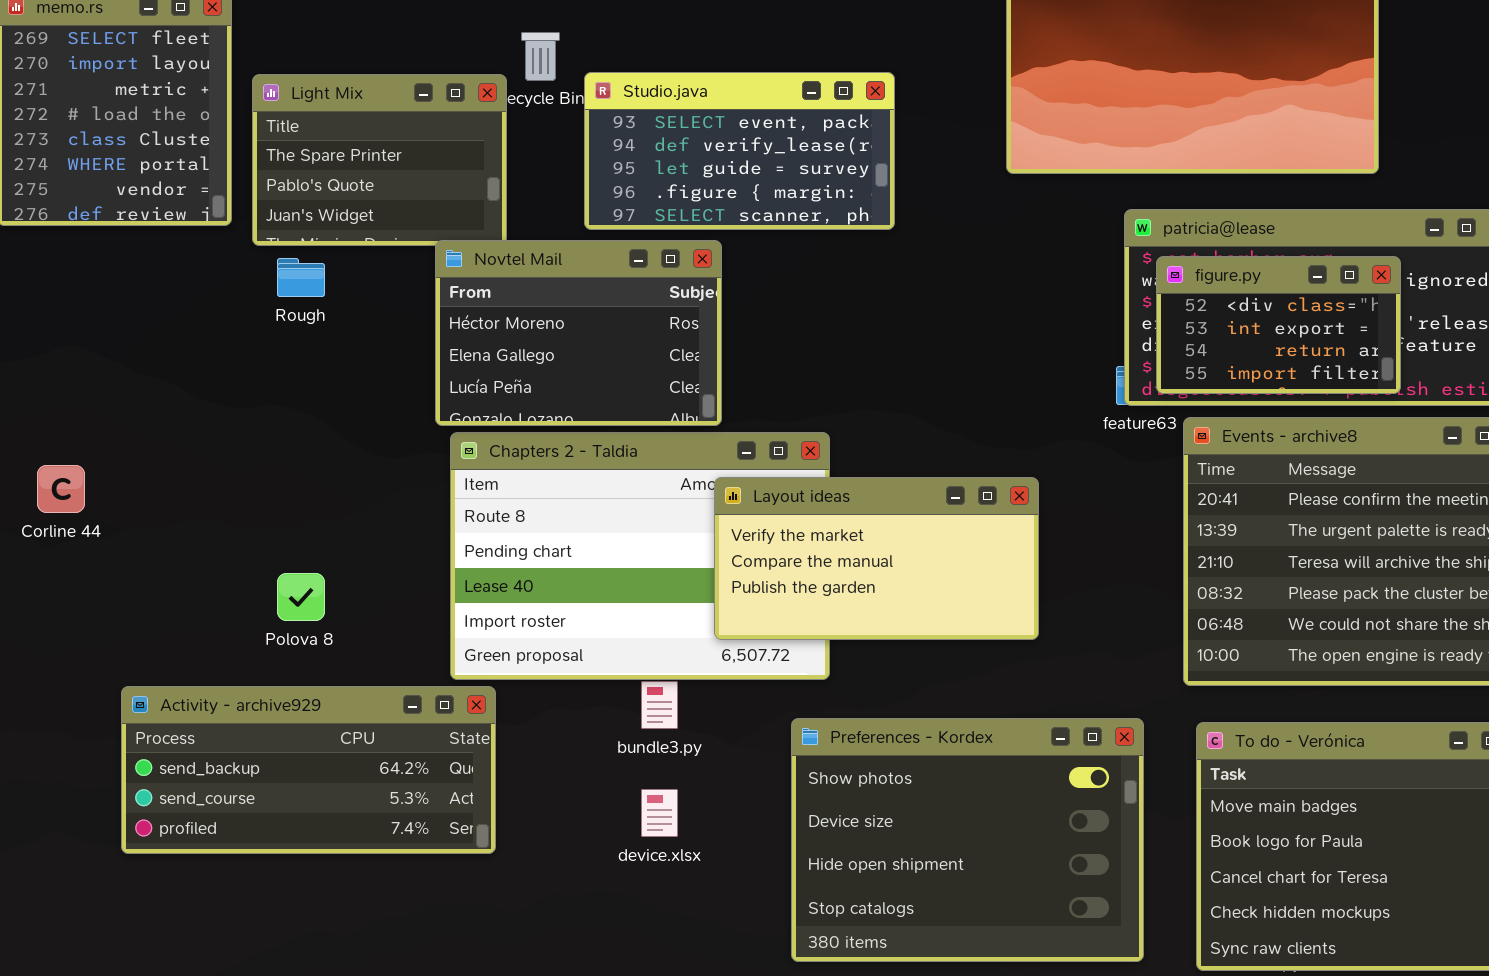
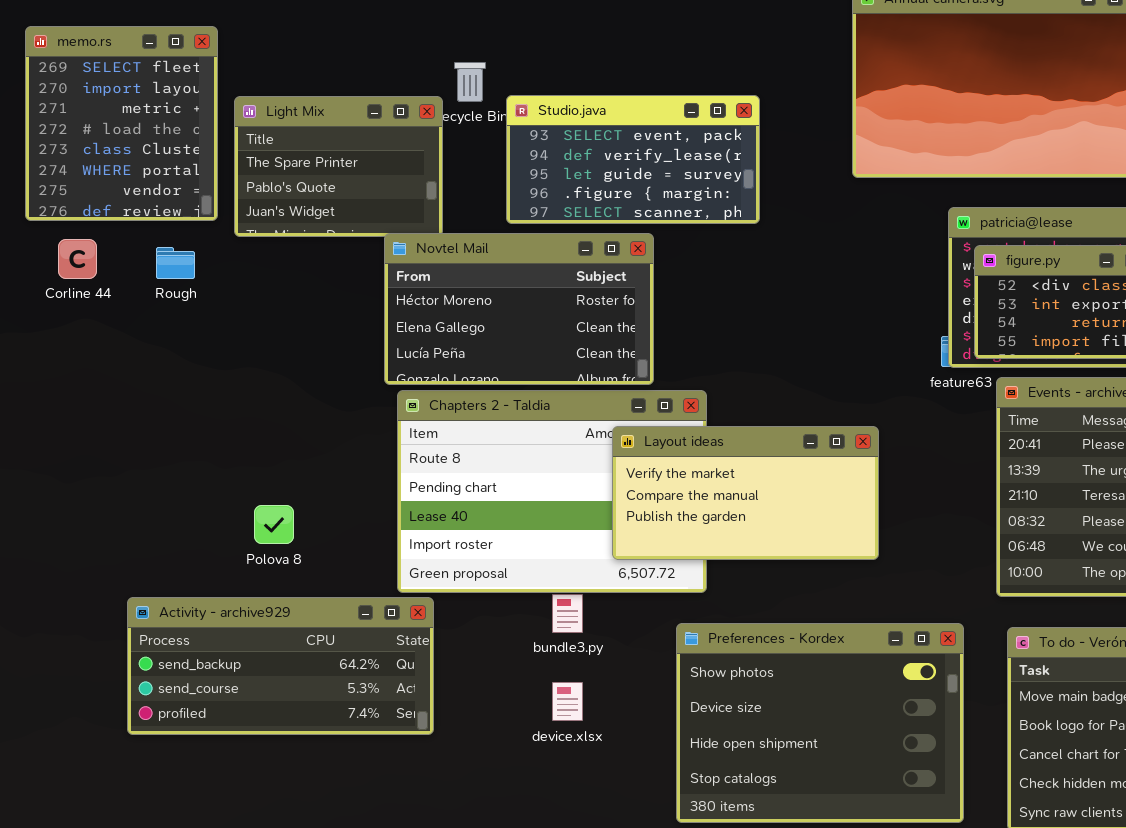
Novtel Mail: [435,240,722,426] -> [384,233,654,385], resized
Rough: [277,258,325,297] -> [156,247,195,279], moved
Corline 44: [37,465,85,513] -> [58,239,97,279], moved

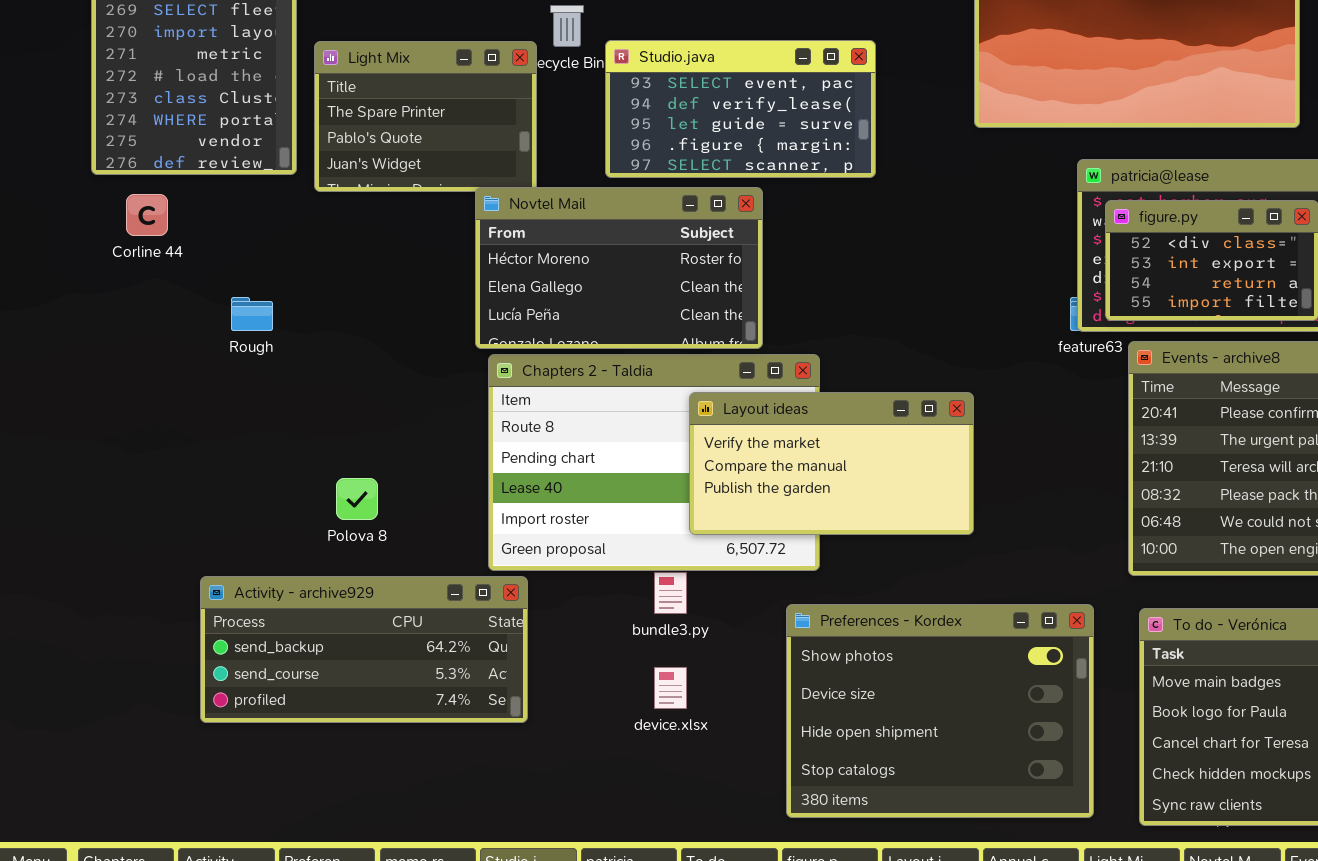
Rough: [156,247,195,279] -> [231,297,273,331], moved
Layout ideas: [612,426,879,560] -> [689,392,974,535], moved

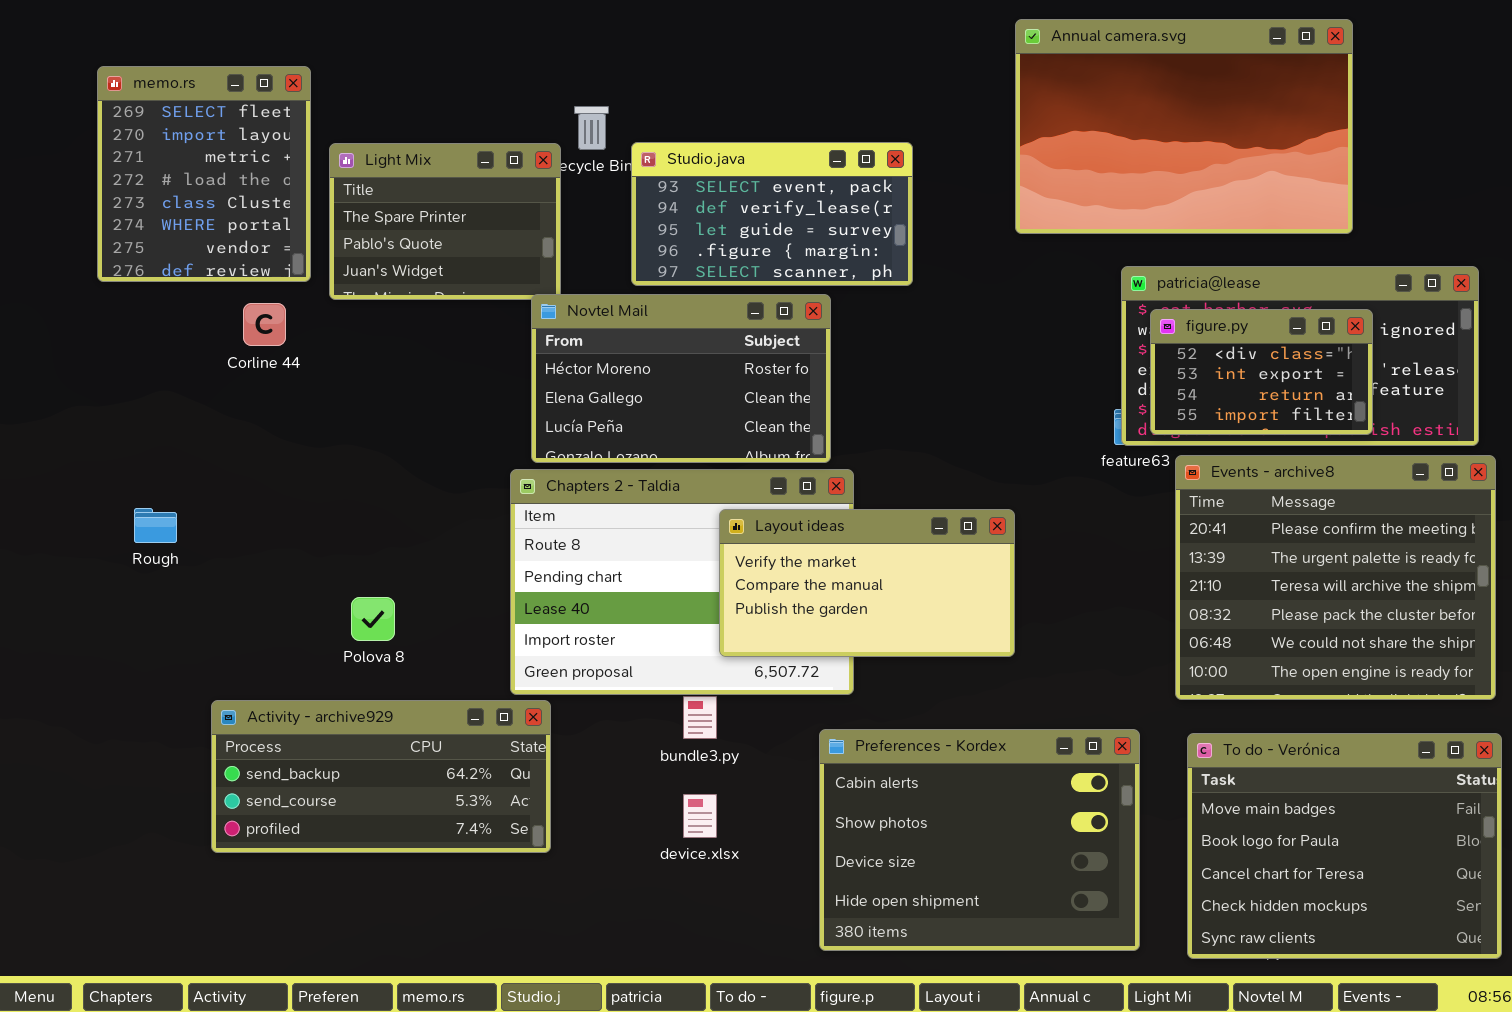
Novtel Mail: [475,187,763,349] -> [531,294,831,463], moved
Corline 44: [126,194,168,236] -> [243,303,286,346], moved
Rough: [231,297,273,331] -> [134,508,177,543], moved
Preferences - Kordex: [786,604,1094,818] -> [819,729,1140,951], scrolled up 1 row

